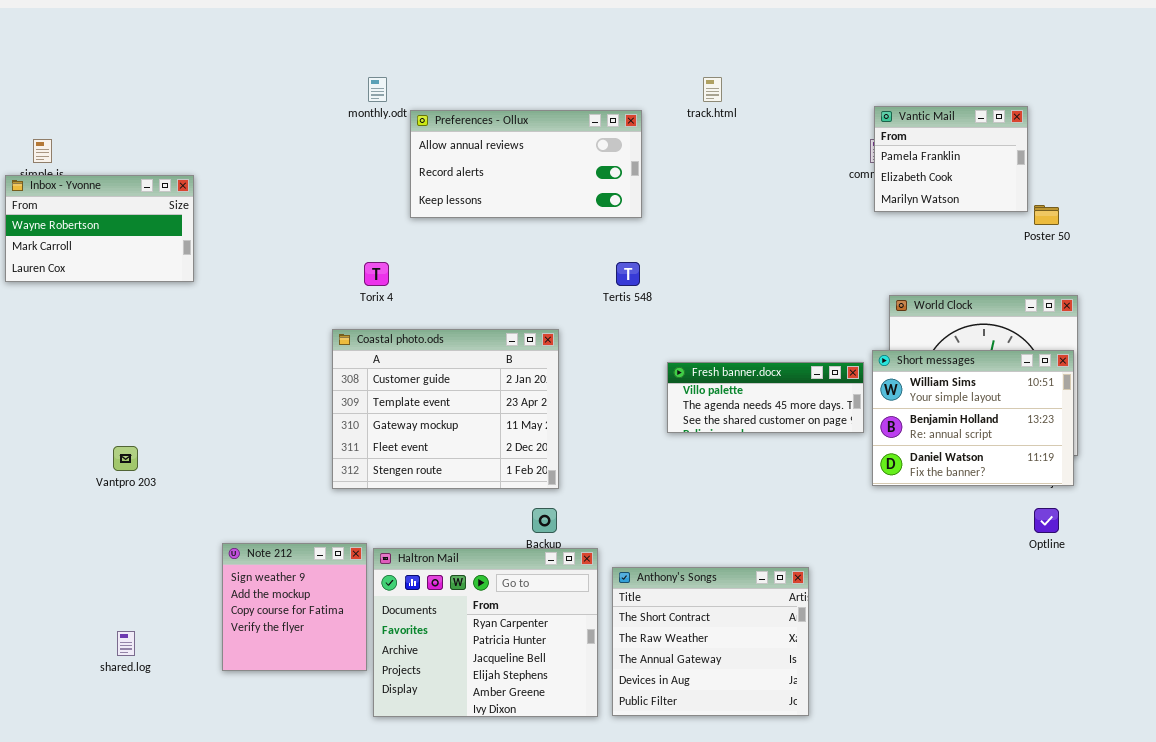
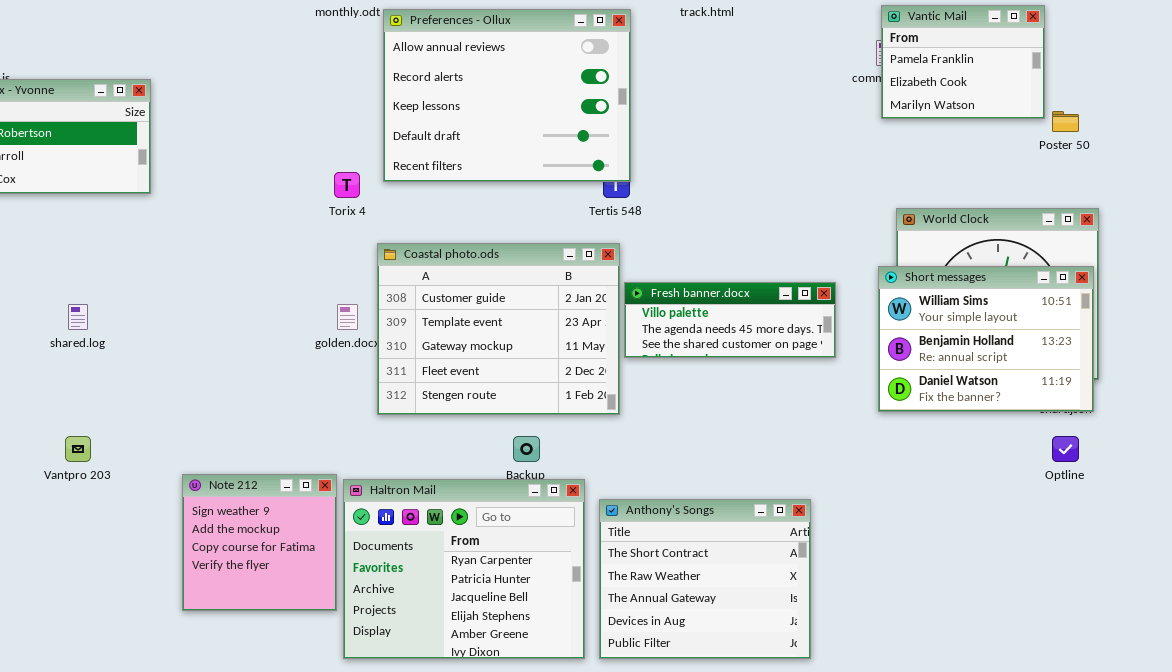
Preferences - Ollux: [410,110,642,218] -> [383,9,631,182], resized
Coastal photo.ods: [332,329,559,489] -> [377,243,620,415], moved
Fresh banner.docx: [667,362,864,433] -> [624,282,836,358], moved
Vantpro 203: [113,446,138,471] -> [65,436,91,462], moved
shared.log: [117,631,135,656] -> [68,304,88,330], moved

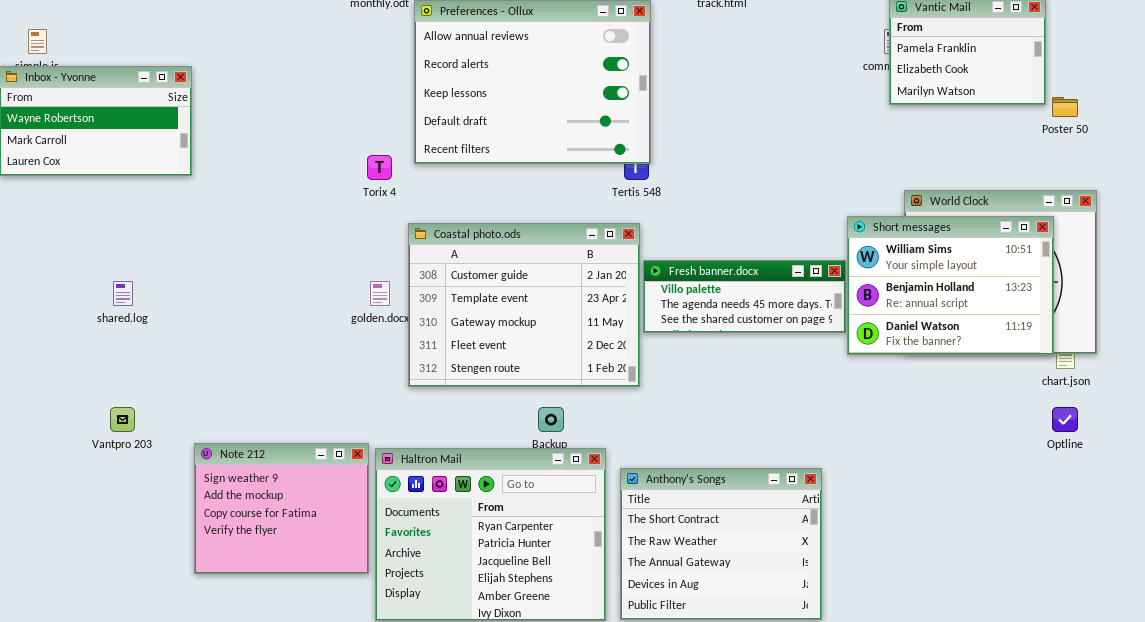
Short messages: [878,266,1094,412] -> [847,216,1054,355], moved
Note 212: [182,474,337,611] -> [194,443,369,574], resized

